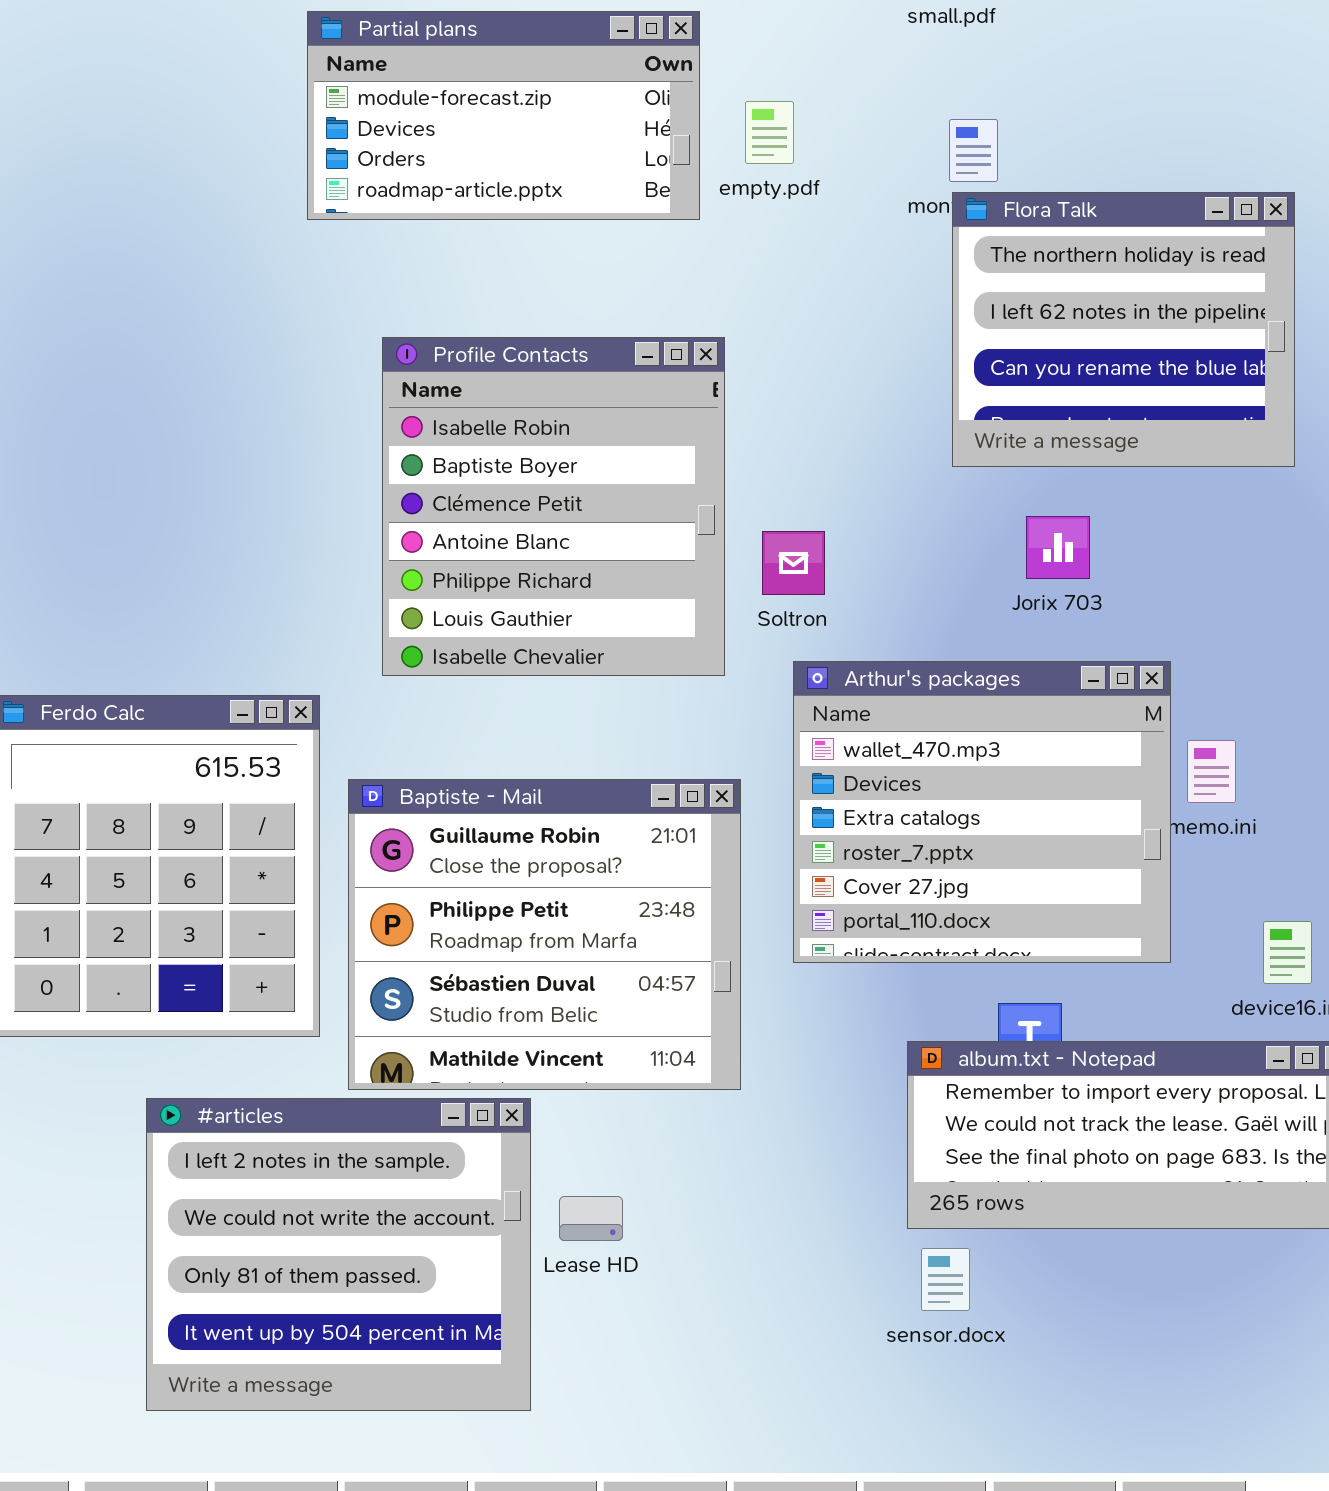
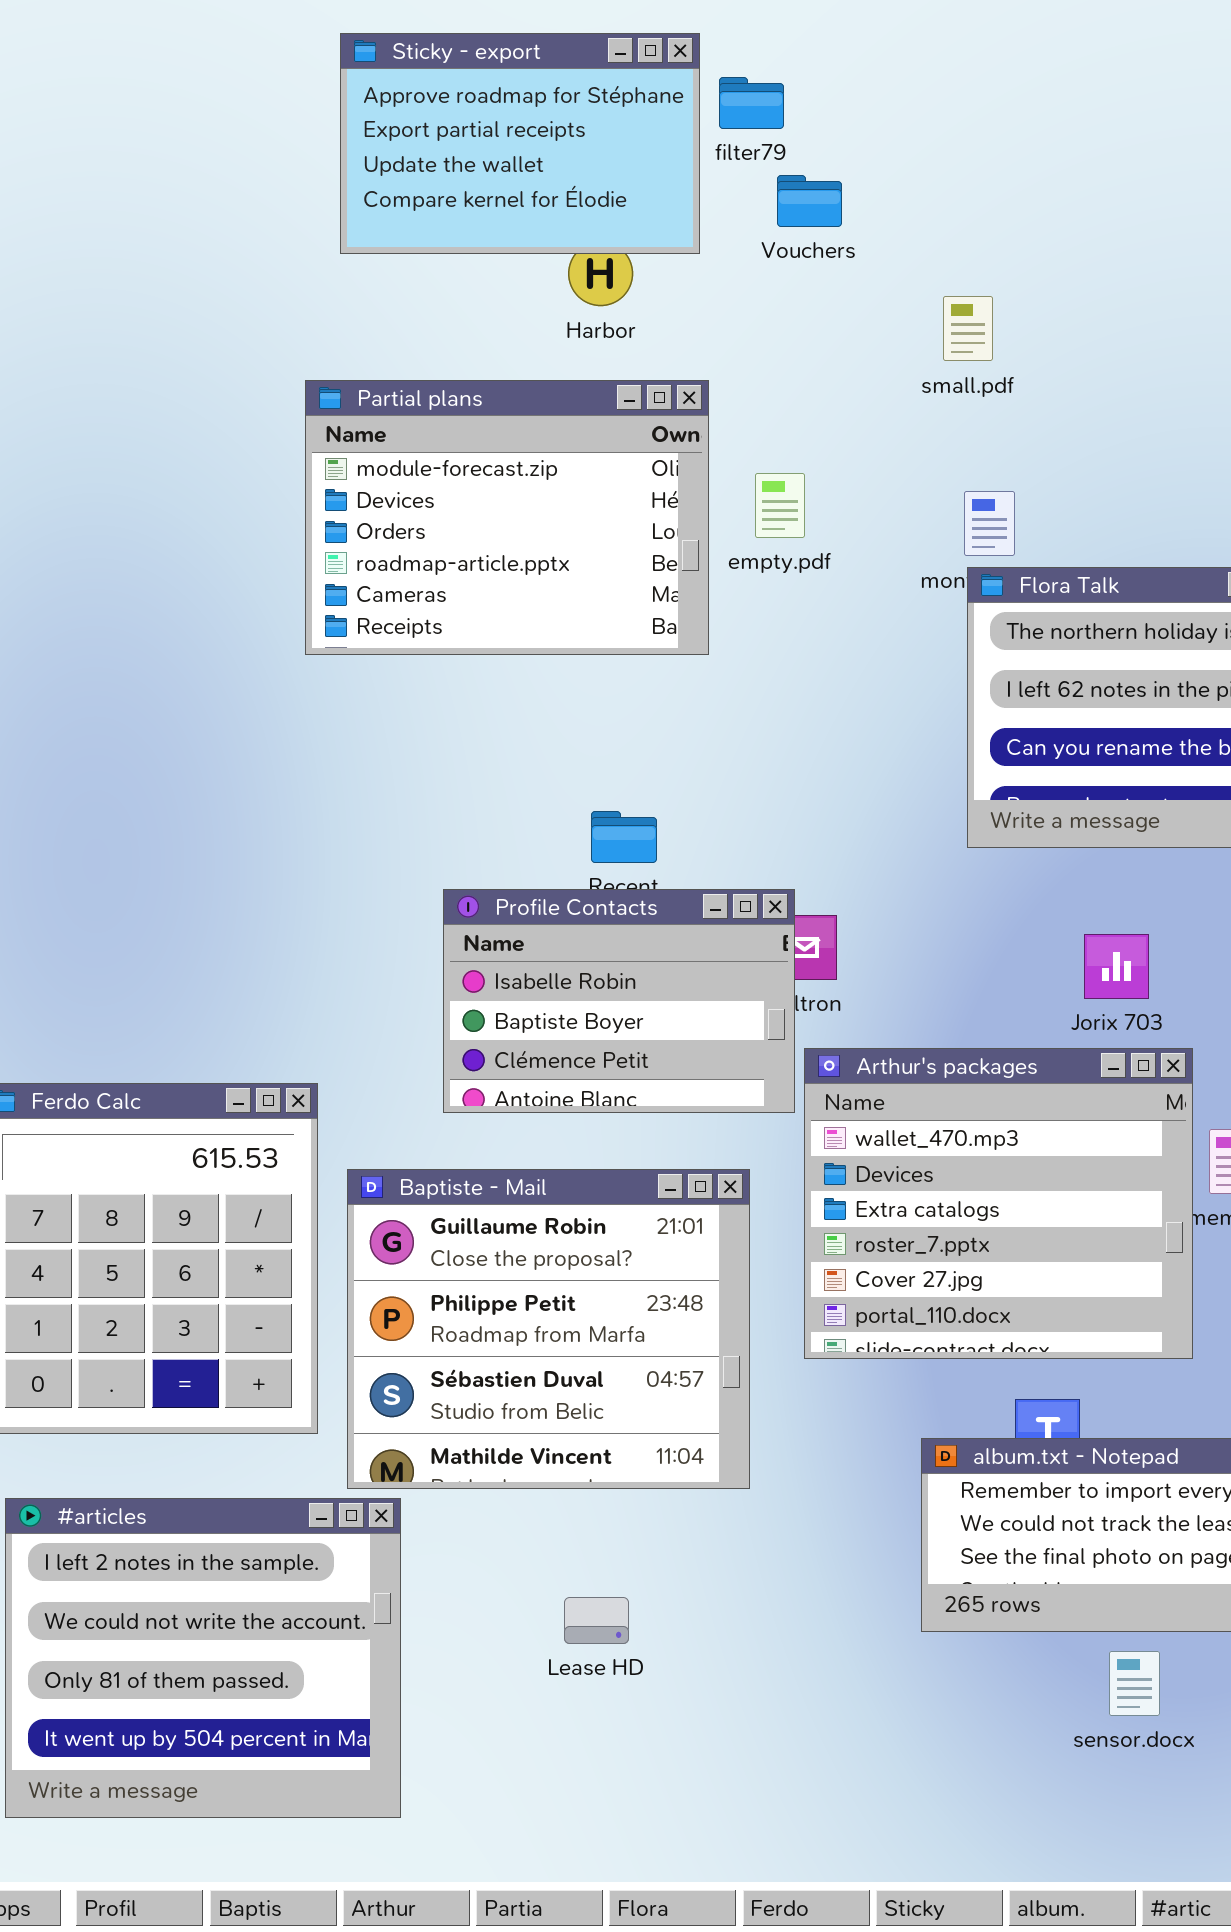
Partial plans: [307,11,700,220] -> [305,380,709,655], resized
Profile Contacts: [382,337,725,676] -> [443,889,795,1113], moved, resized
Jorix 703: [1026,516,1090,579] -> [1084,934,1149,999], moved
#articles: [146,1098,531,1411] -> [5,1498,401,1818], moved
sensor.docx: [921,1248,970,1311] -> [1109,1651,1160,1716], moved

